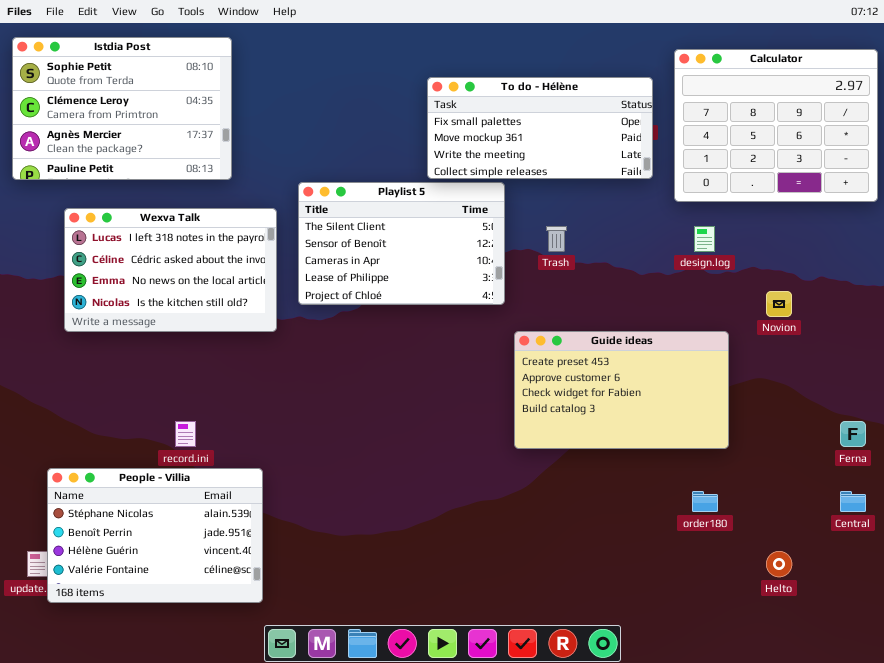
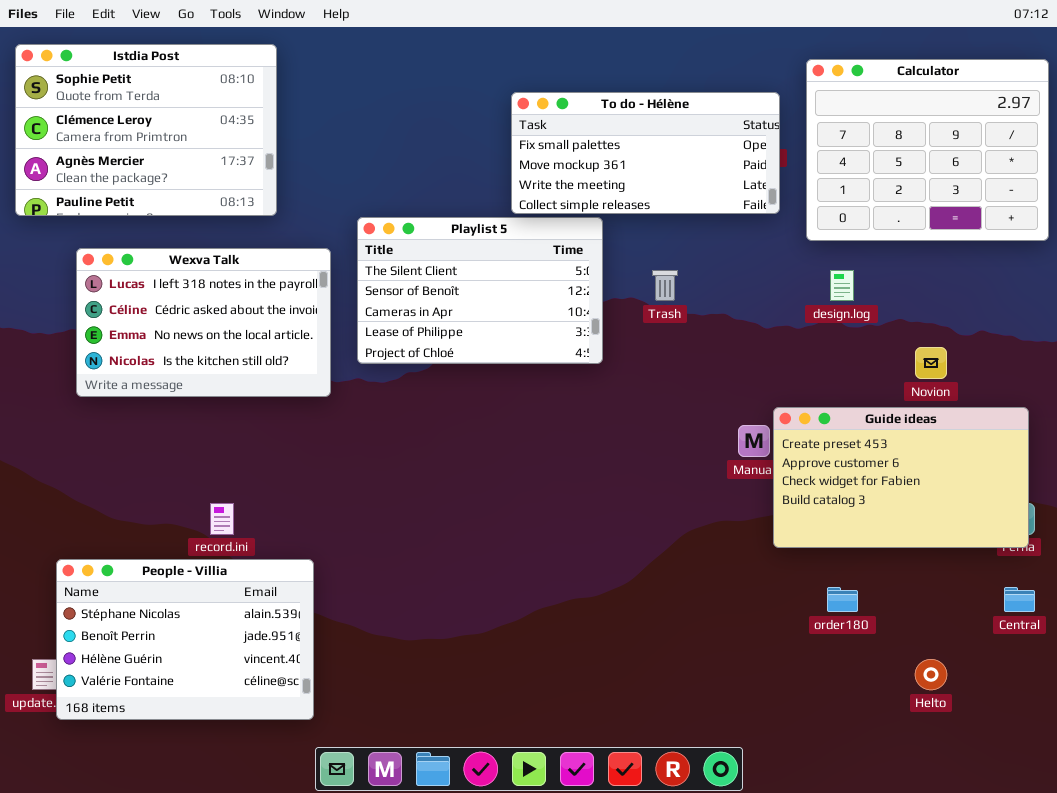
Guide ideas: [514,331,729,449] -> [773,407,1029,548], moved

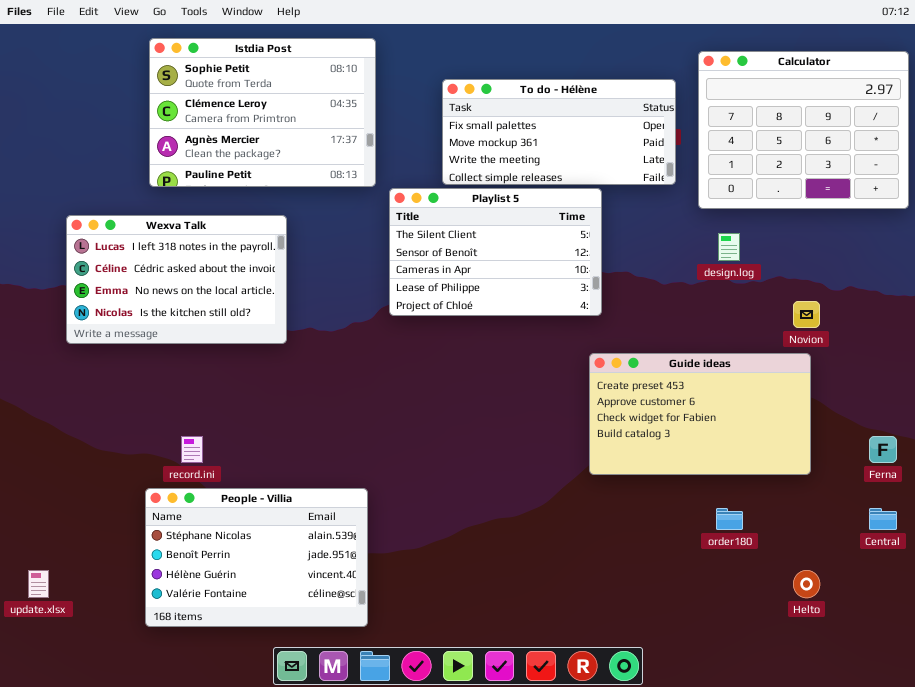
Istdia Post: [15,44,277,216] -> [149,38,376,187], moved
Playlist 5: [357,217,603,364] -> [389,188,602,316], moved
Guide ideas: [773,407,1029,548] -> [589,353,811,475], moved
People - Villia: [56,559,314,720] -> [145,488,368,627], moved

